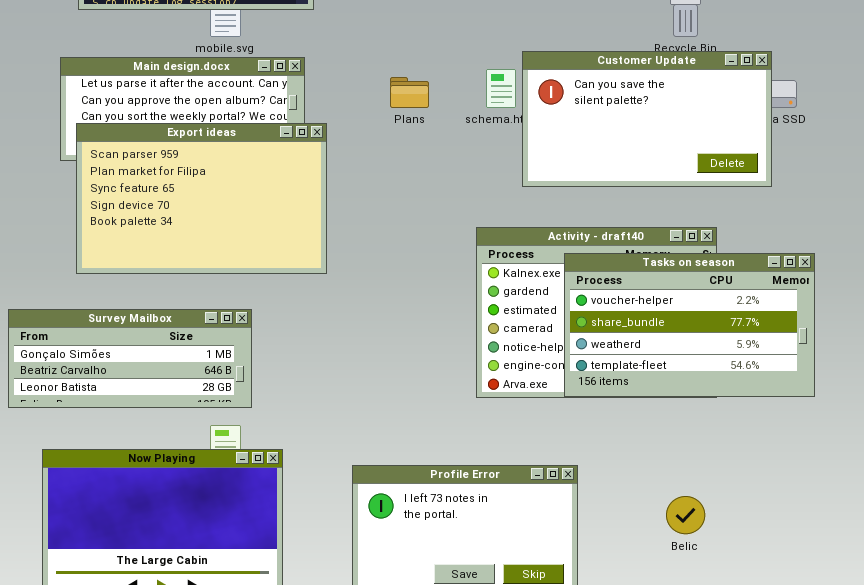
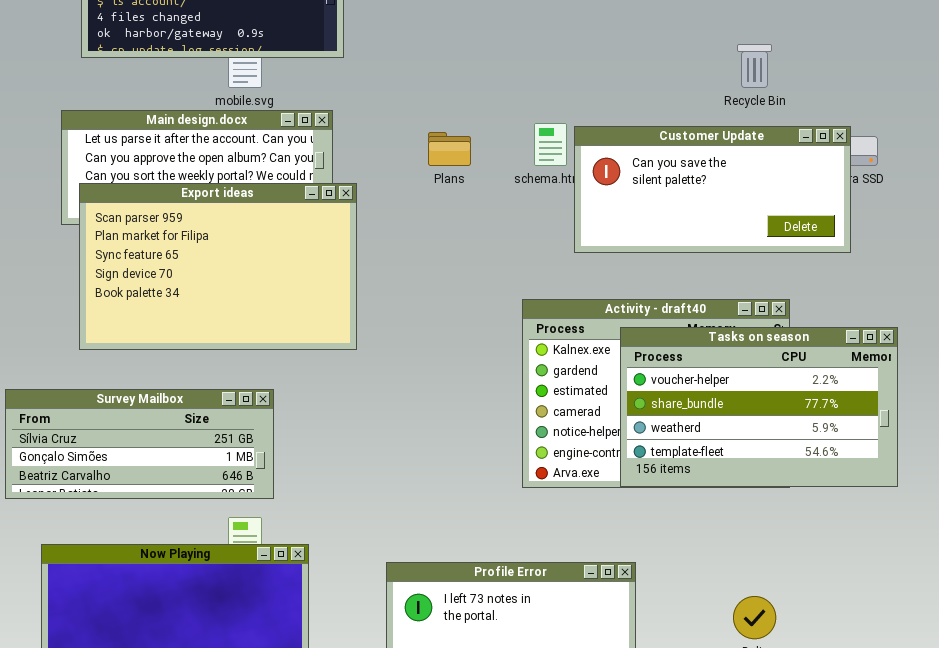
Customer Update: [522,51,772,187] -> [574,126,851,253], resized
Survey Mailbox: [8,309,252,408] -> [5,389,274,499], scrolled up 1 row

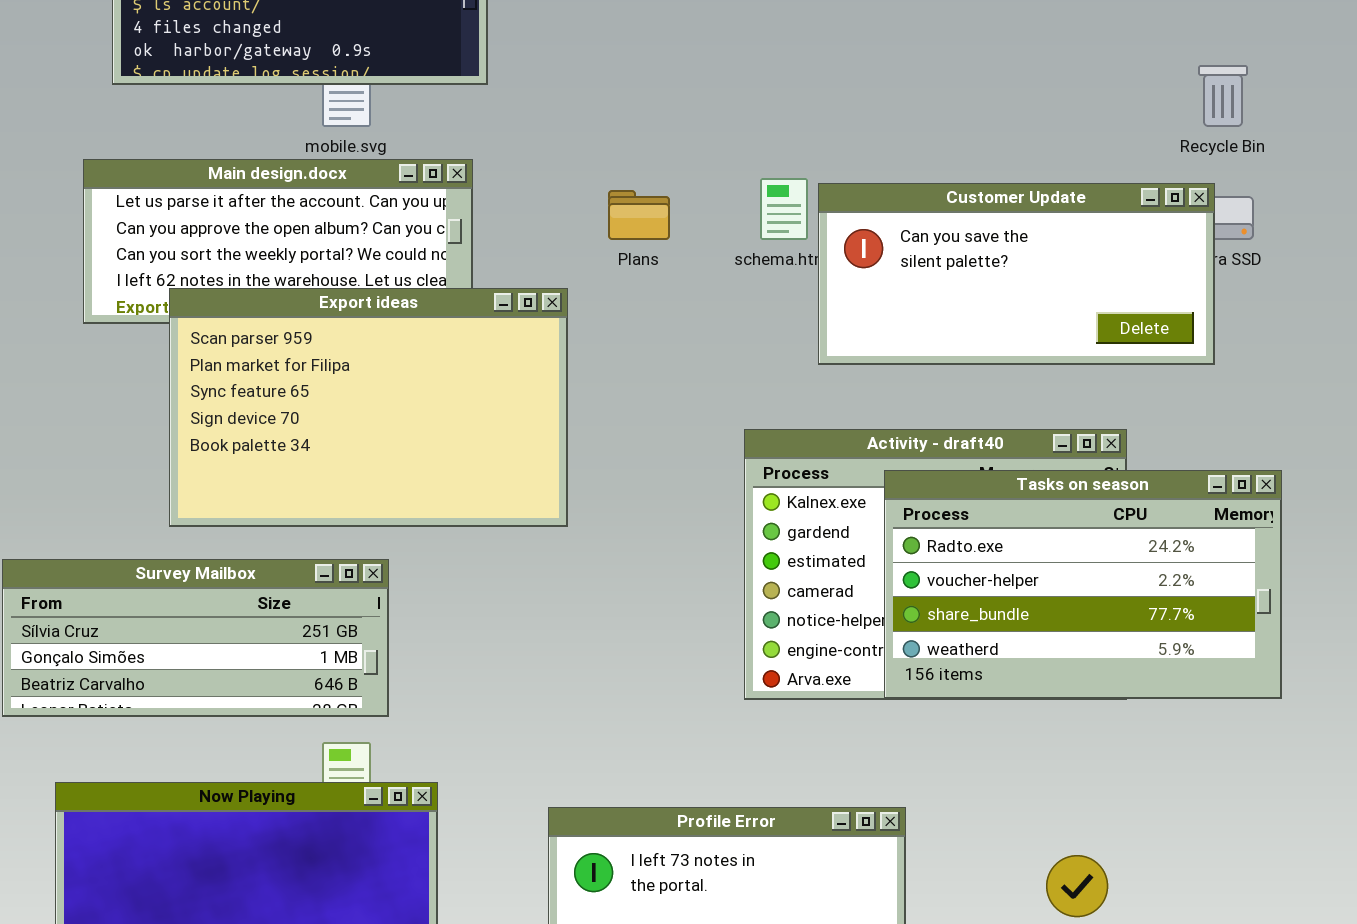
Recycle Bin: [737,44,772,88] -> [1198,65,1248,127], moved
Export ideas: [79,183,357,350] -> [169,288,568,527], moved
Tasks on season: [620,327,898,487] -> [884,470,1282,699], scrolled up 1 row

